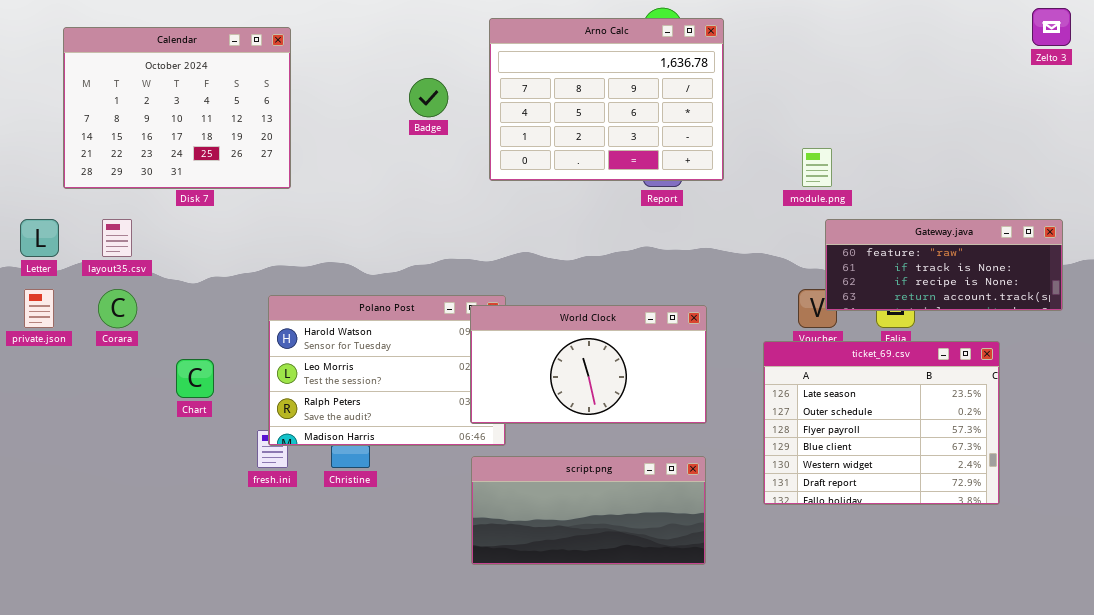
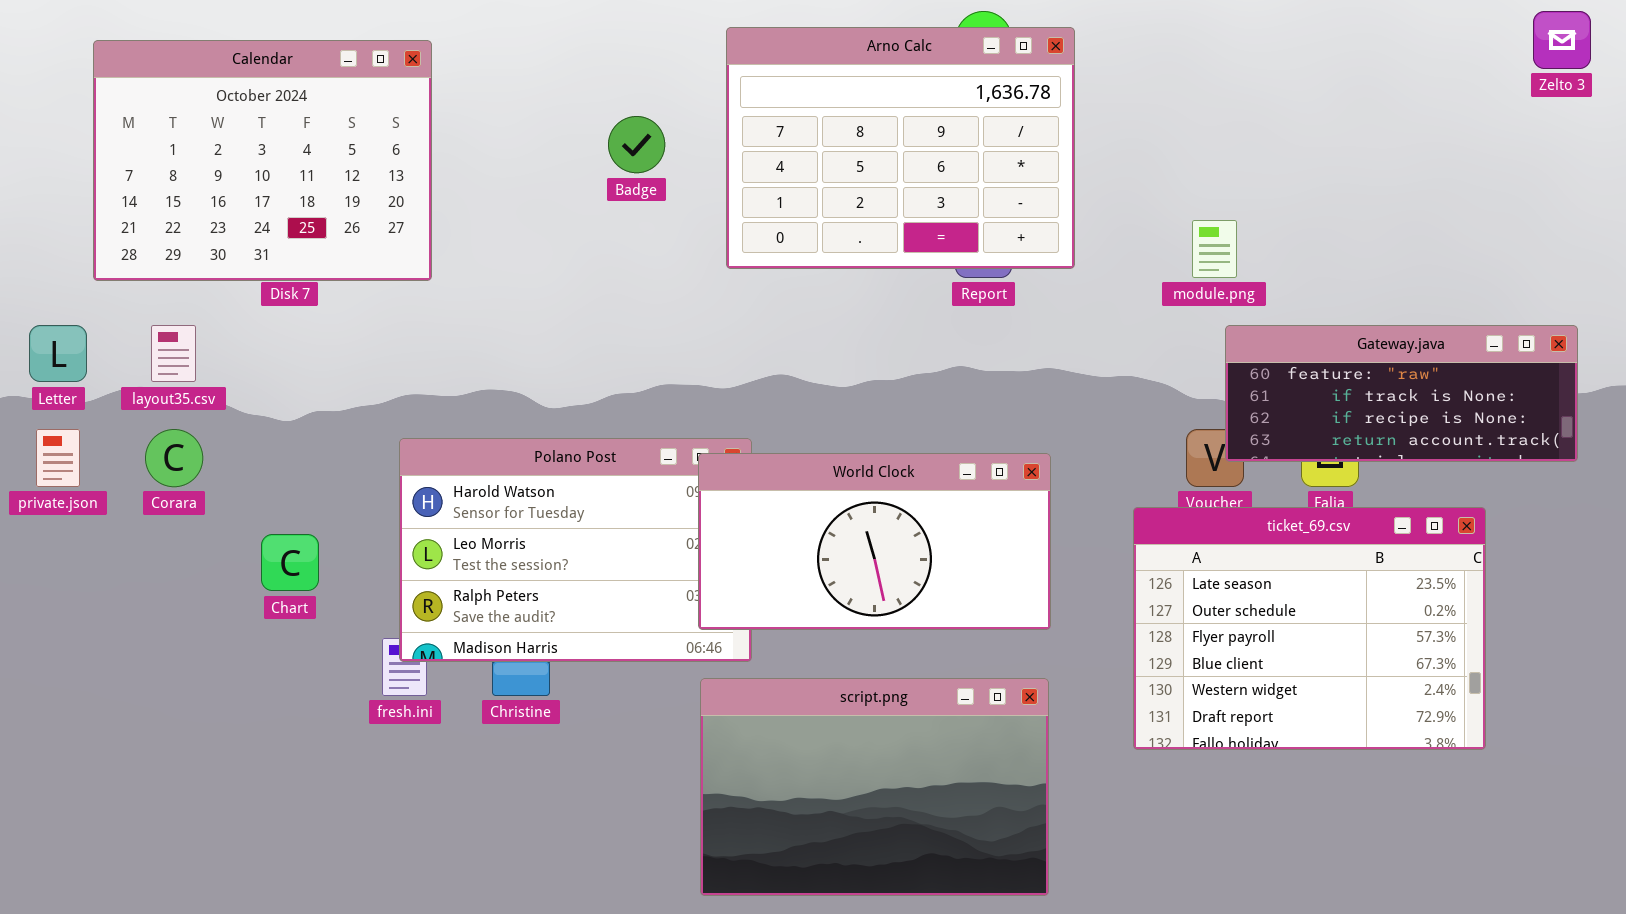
script.png: [471,456,706,565] -> [700,678,1049,896], resized

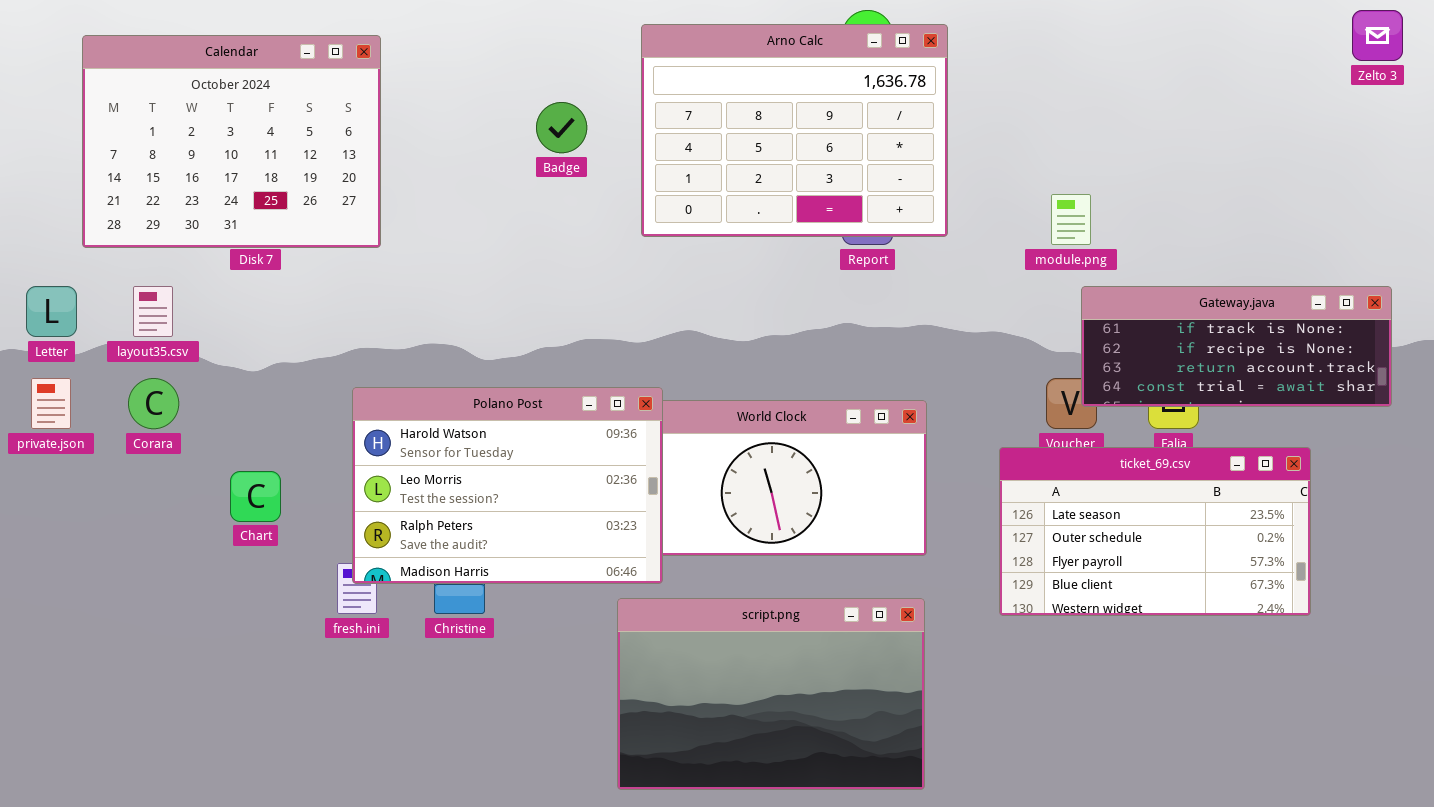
Gateway.java: [1225,325,1578,462] -> [1081,286,1392,407], scrolled down 1 row
Polano Post: [399,438,752,662] -> [352,387,663,584], raised
ticket_69.csv: [1133,507,1486,750] -> [999,447,1311,616], resized

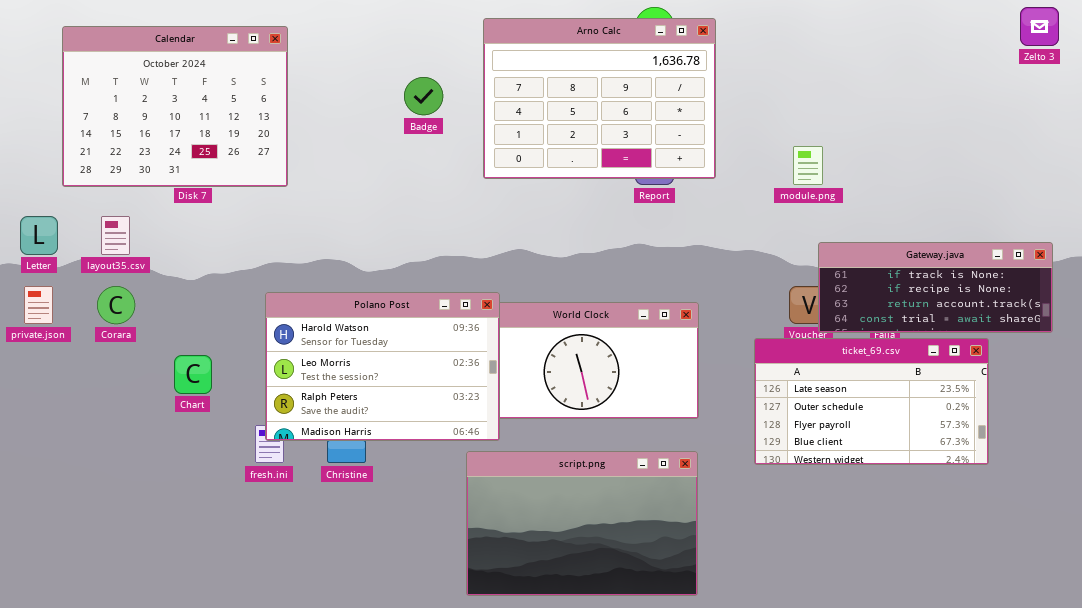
Gateway.java: [1081,286,1392,407] -> [818,242,1053,333], moved

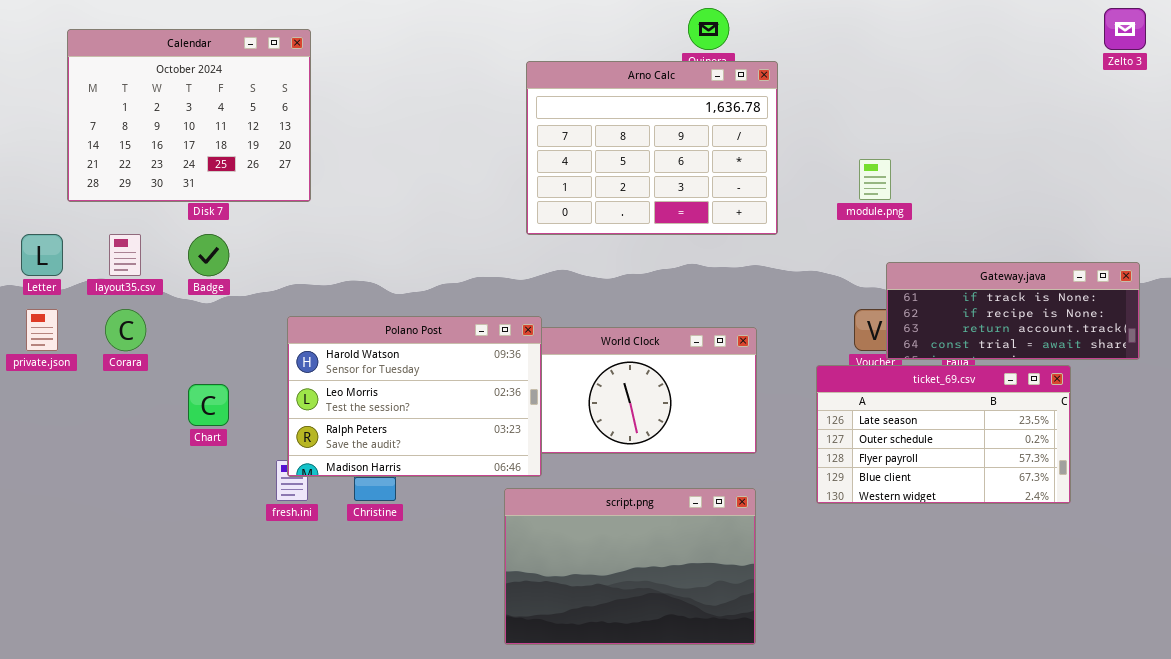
Arno Calc: [483,18,716,179] -> [526,61,778,235], moved
Badge: [404,77,443,115] -> [188,234,229,276], moved

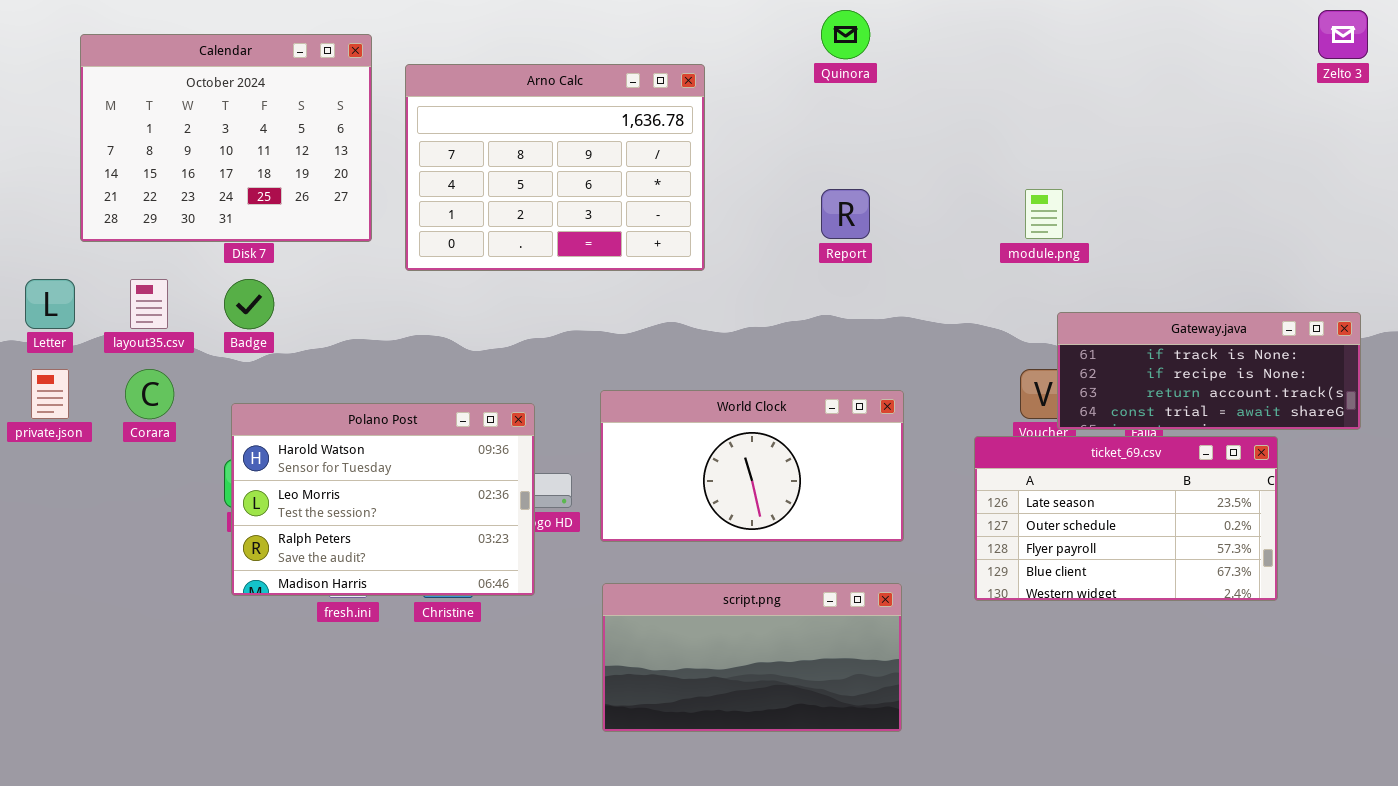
Arno Calc: [526,61,778,235] -> [405,64,705,271], moved
Polano Post: [287,316,542,477] -> [231,403,535,596], moved
script.png: [504,488,756,645] -> [602,583,902,732], resized

